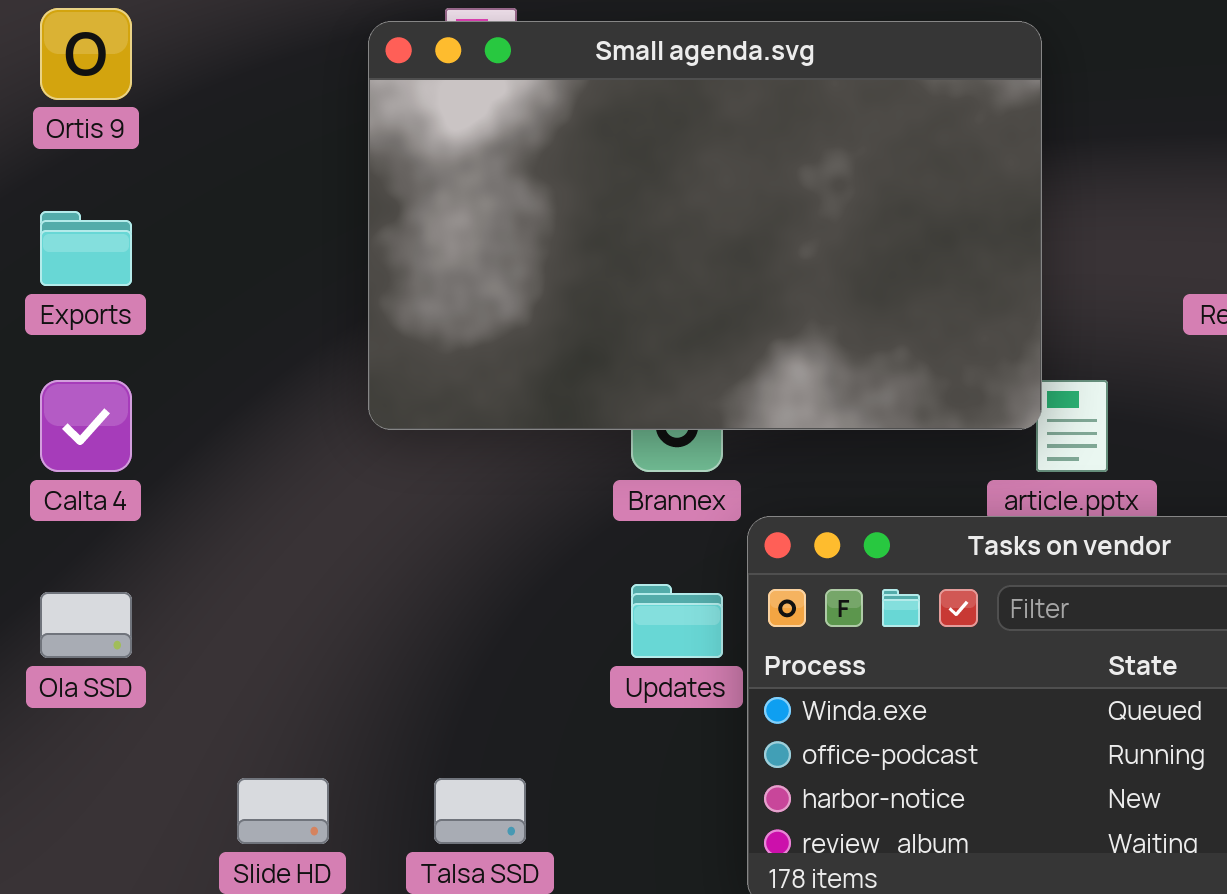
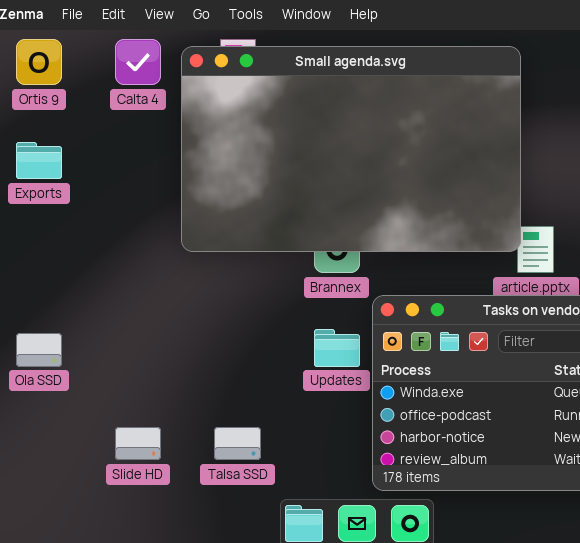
Calta 4: [40,380,132,472] -> [115,39,161,85], moved

